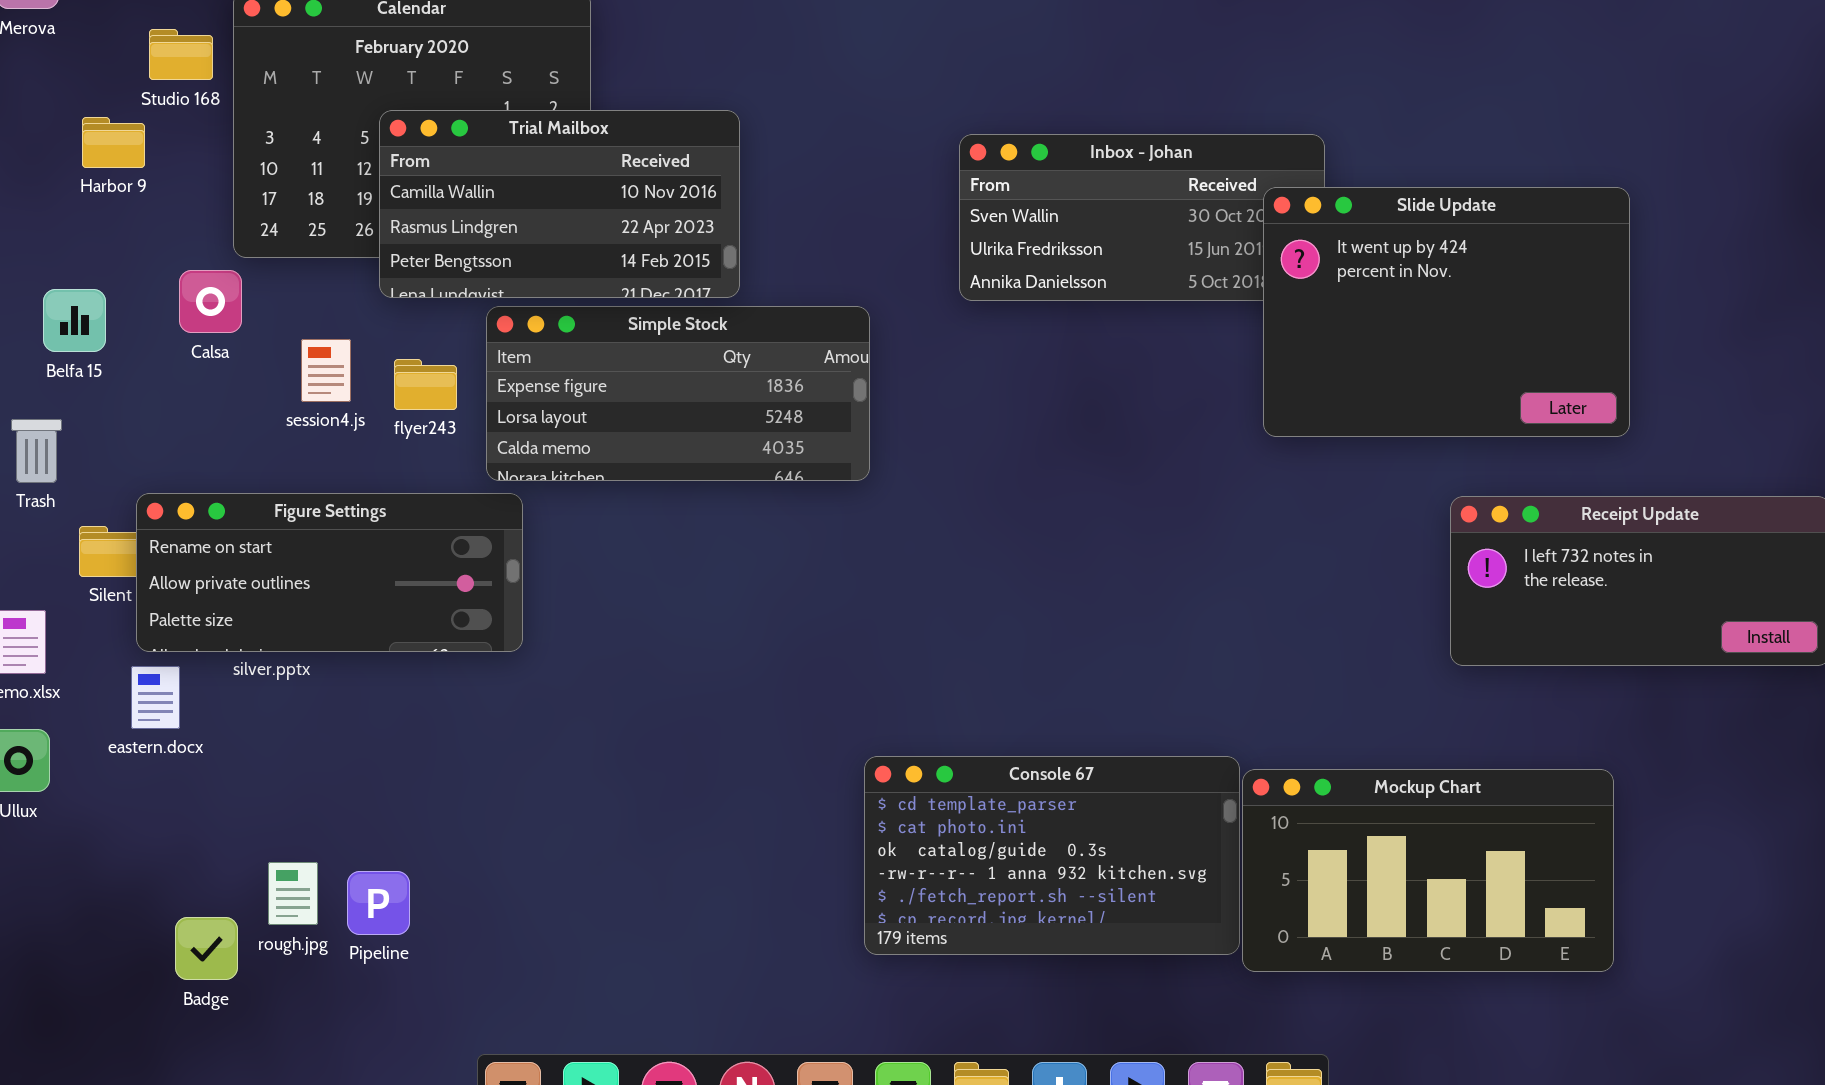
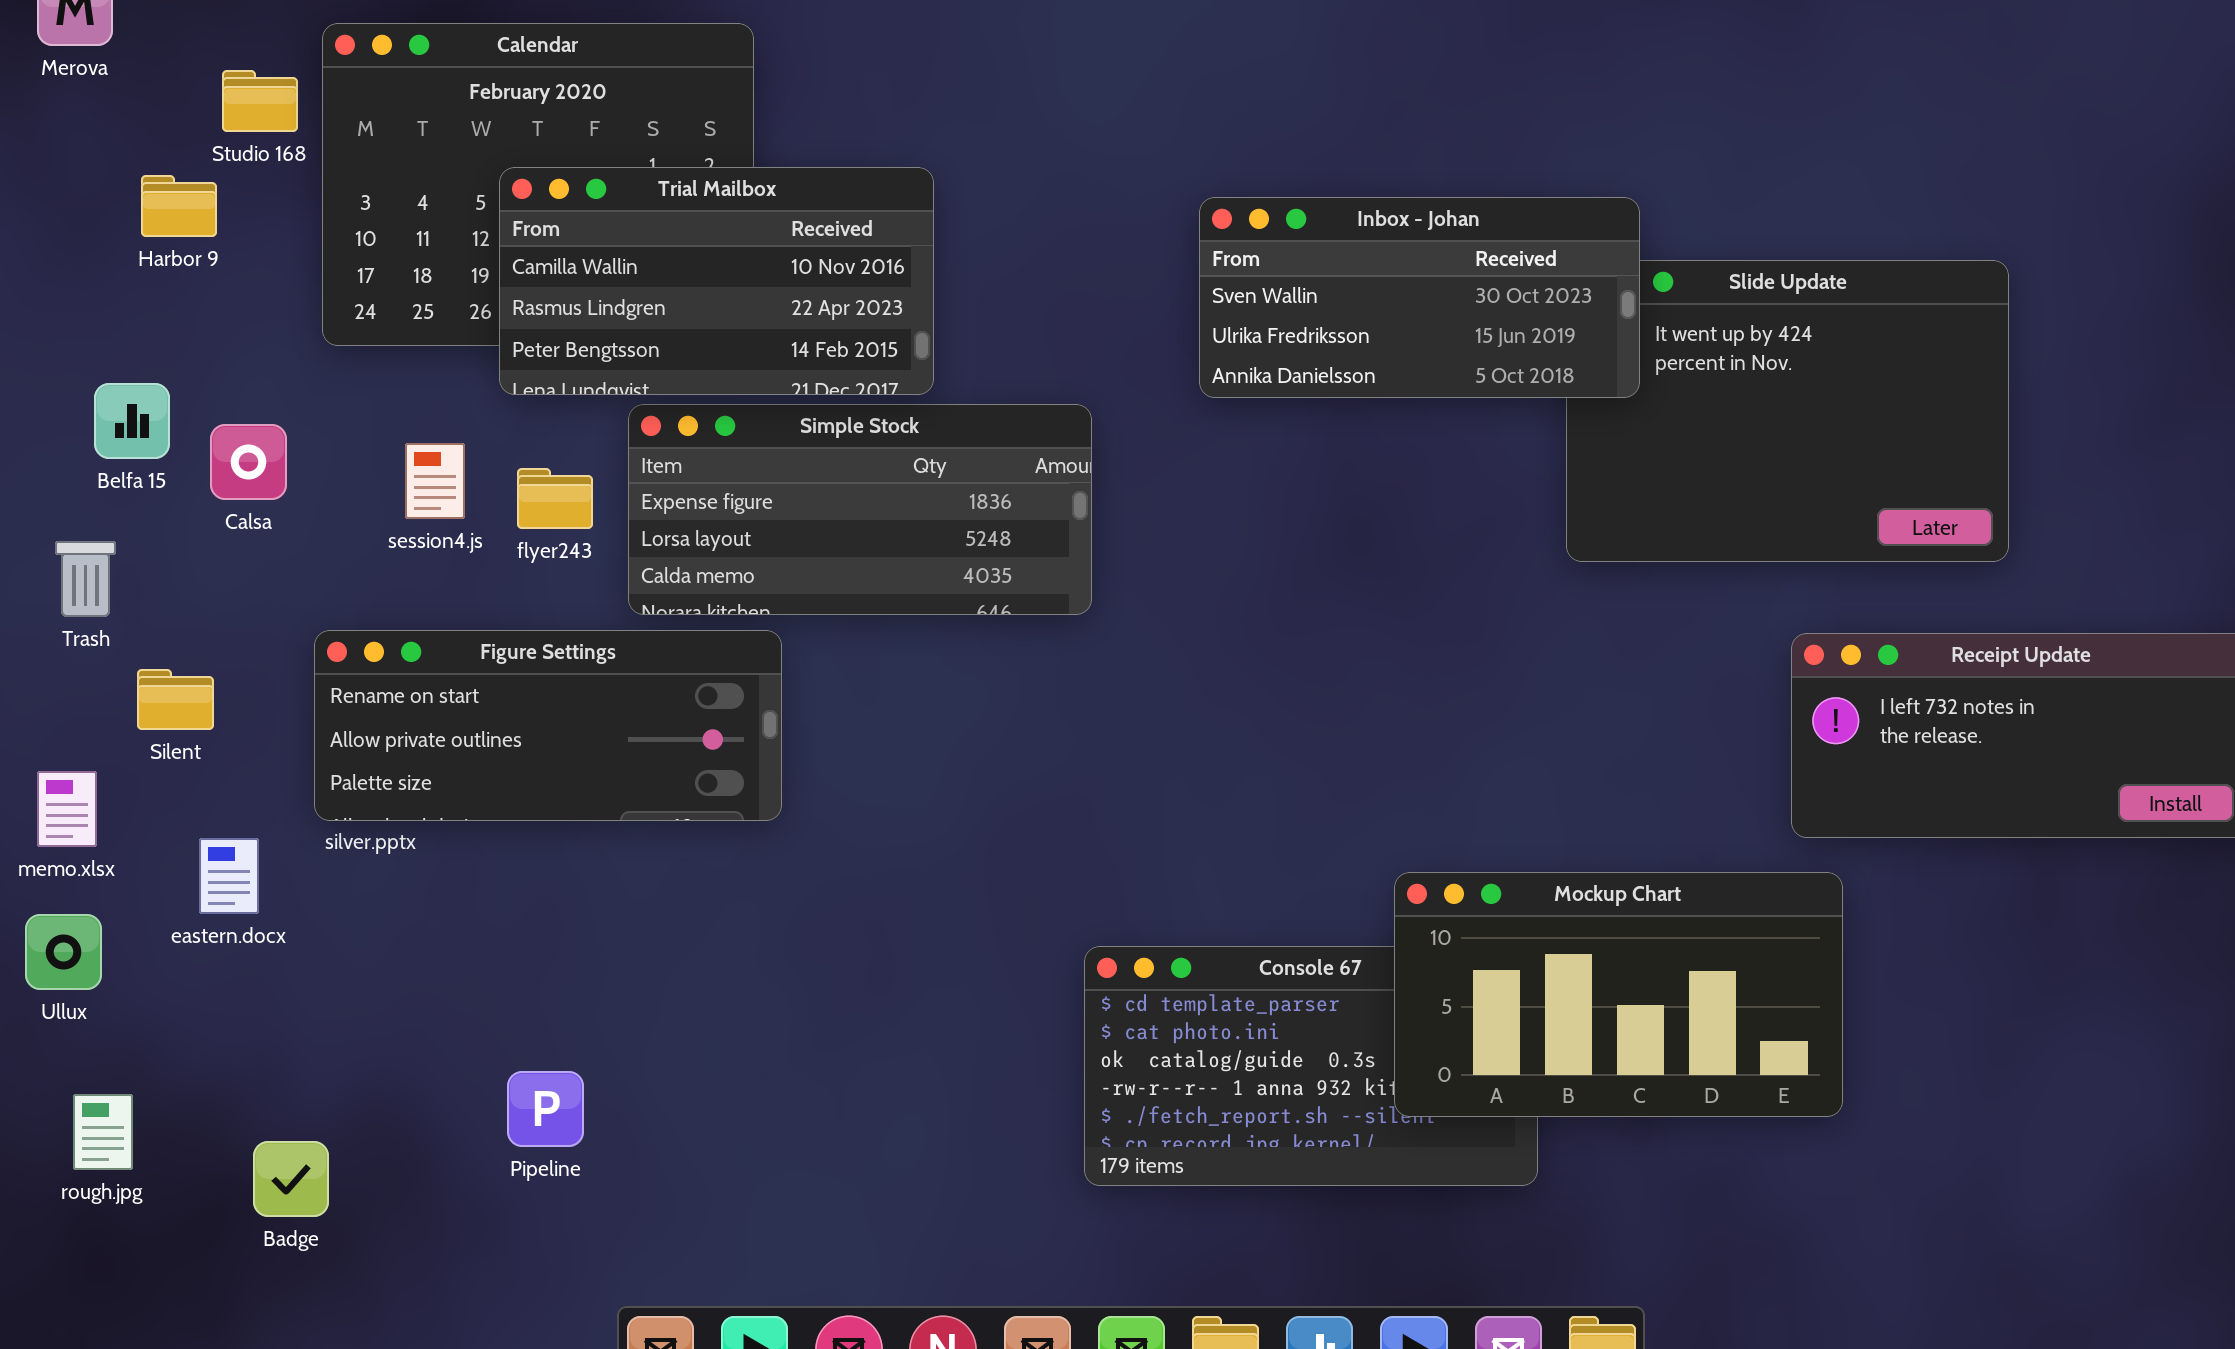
Inbox - Johan: [959,134,1325,301] -> [1199,197,1640,398], raised
Calsa: [179,270,242,333] -> [210,424,287,500], moved
Figure Settings: [136,493,523,652] -> [314,630,782,821], moved
Mockup Chart: [1242,769,1614,972] -> [1394,872,1843,1117], moved
rough.jpg: [268,862,318,925] -> [73,1094,133,1170], moved
Pipeline: [347,871,410,935] -> [507,1071,584,1147], moved

